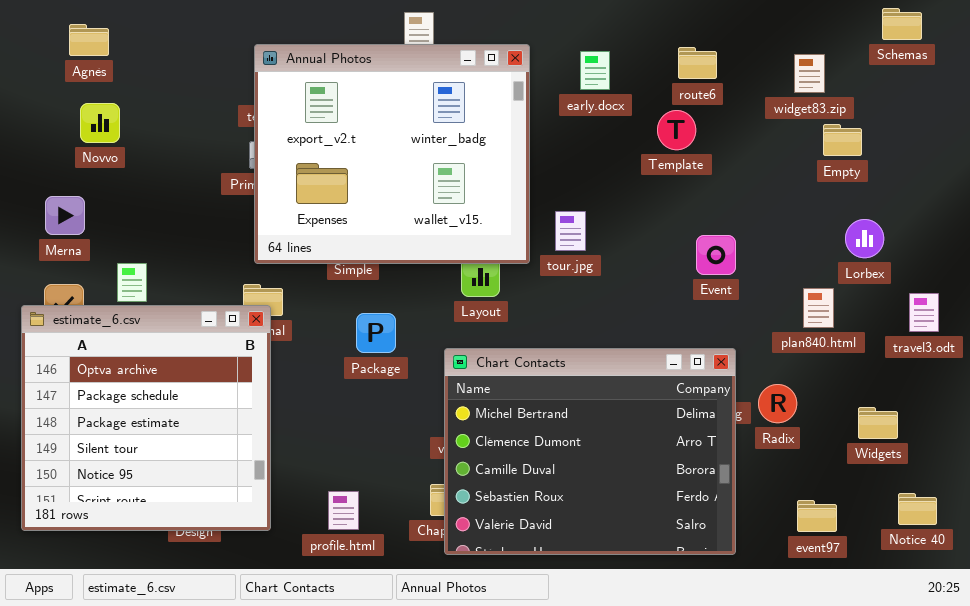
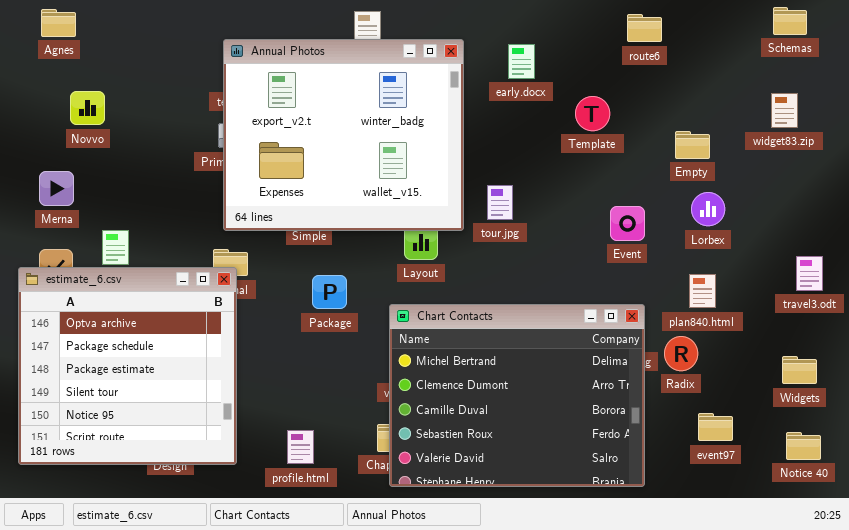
Agnès: [69,24,109,56] -> [41,9,76,37], moved
route6: [678,47,717,79] -> [627,14,662,42], moved
widget83.zip: [794,54,825,93] -> [771,93,798,128], moved
Empty: [823,124,862,156] -> [675,131,710,159], moved
Lorbex: [845,219,884,258] -> [691,192,725,226], moved
plan840.html: [803,288,834,328] -> [689,274,716,308], moved
Widgets: [858,407,898,439] -> [782,356,817,384], moved
event97: [797,500,837,532] -> [698,413,733,441], moved

